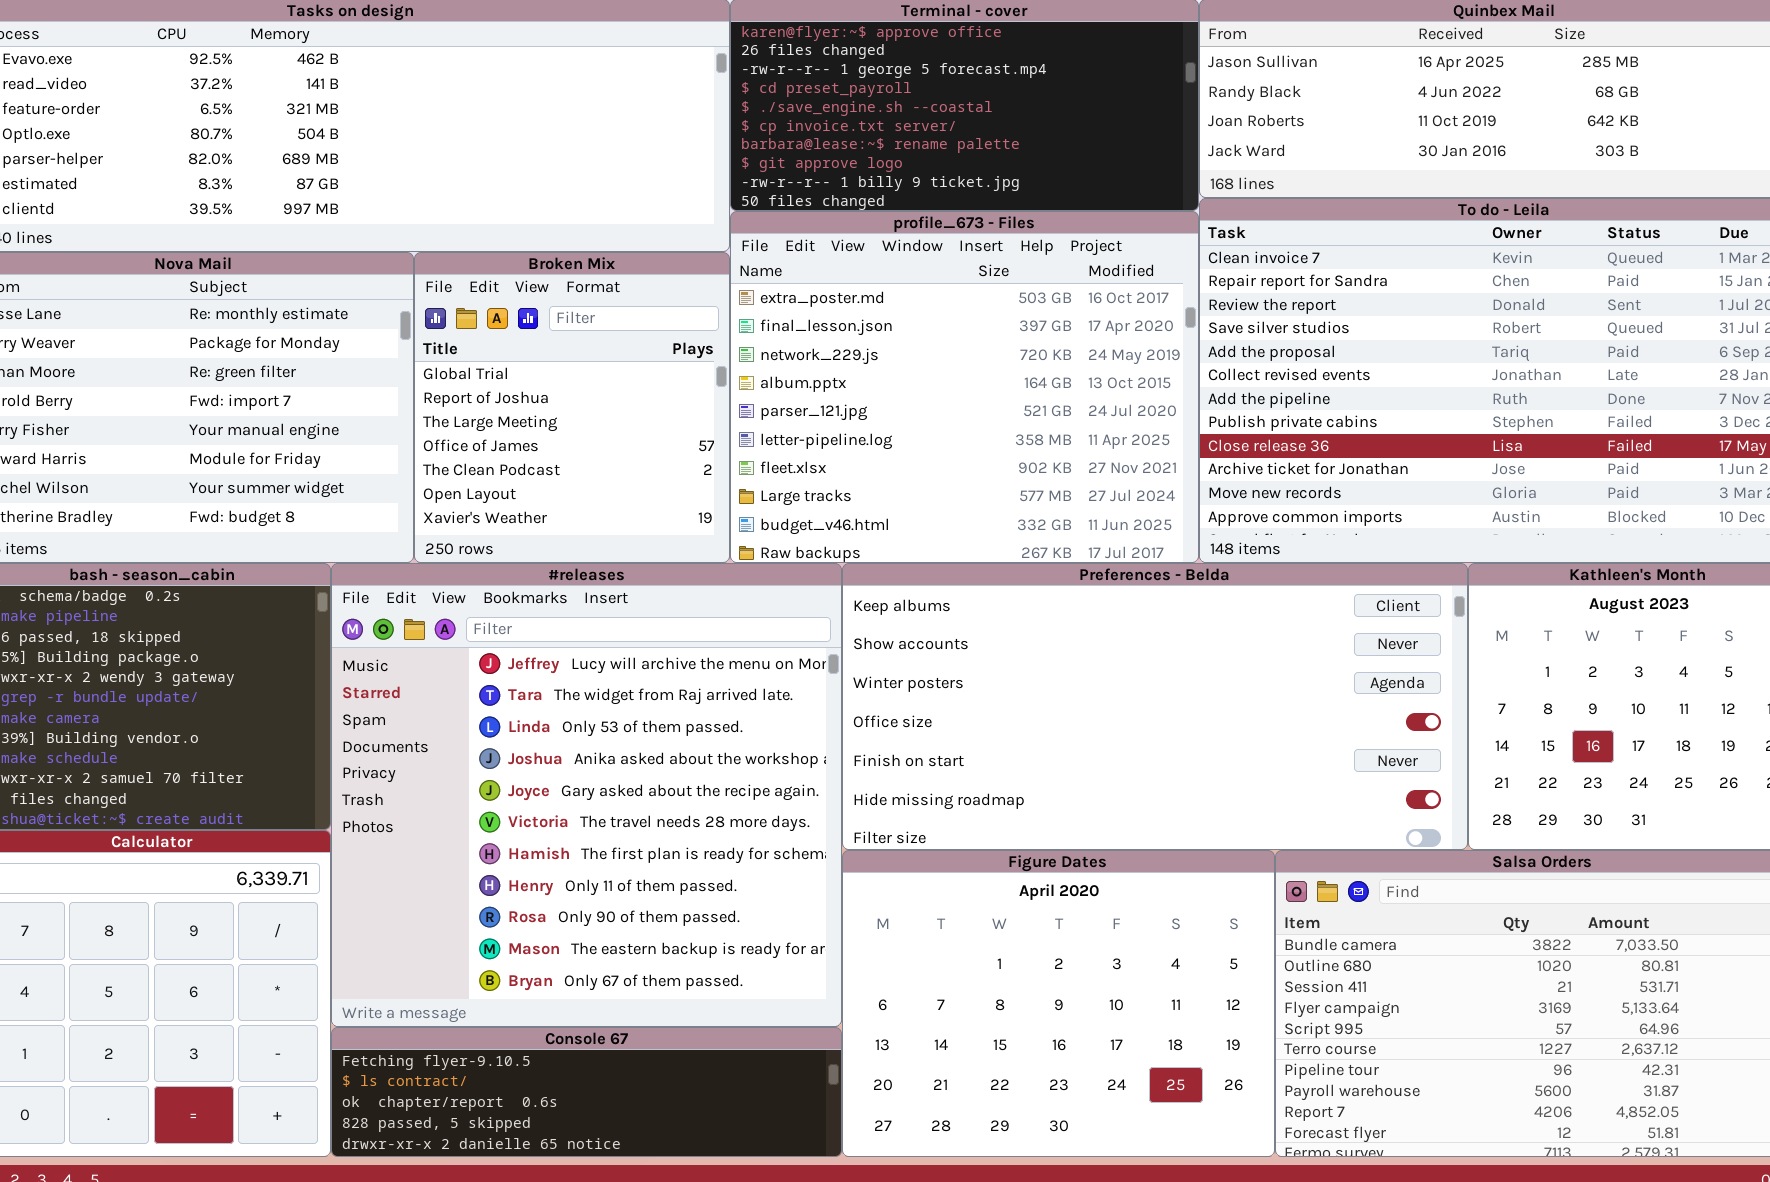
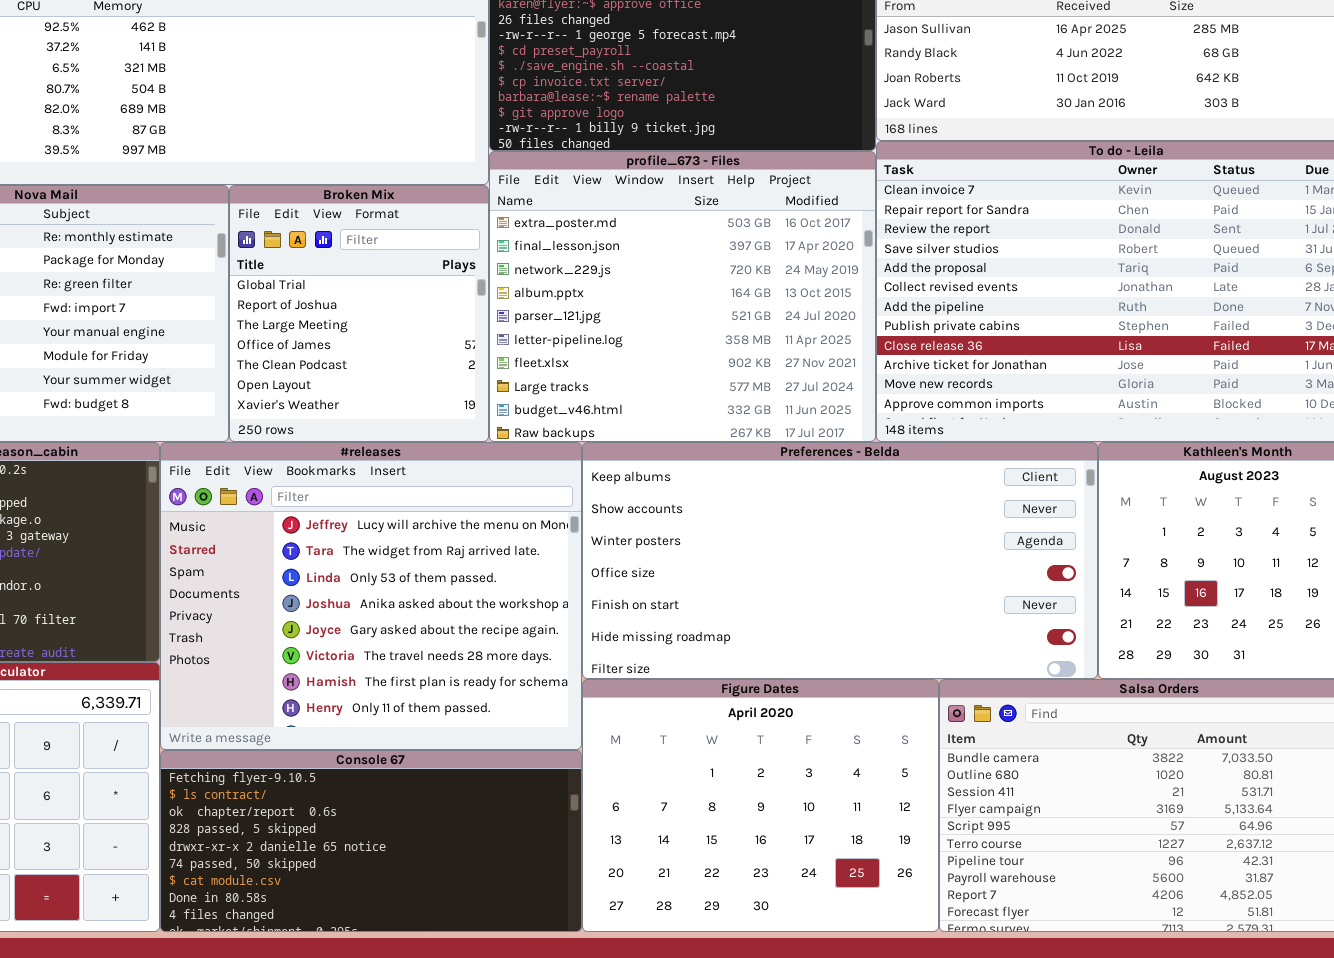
#releases: [331,563,842,1027] -> [160,442,582,750], resized
Console 67: [331,1027,842,1157] -> [160,750,582,932], resized

